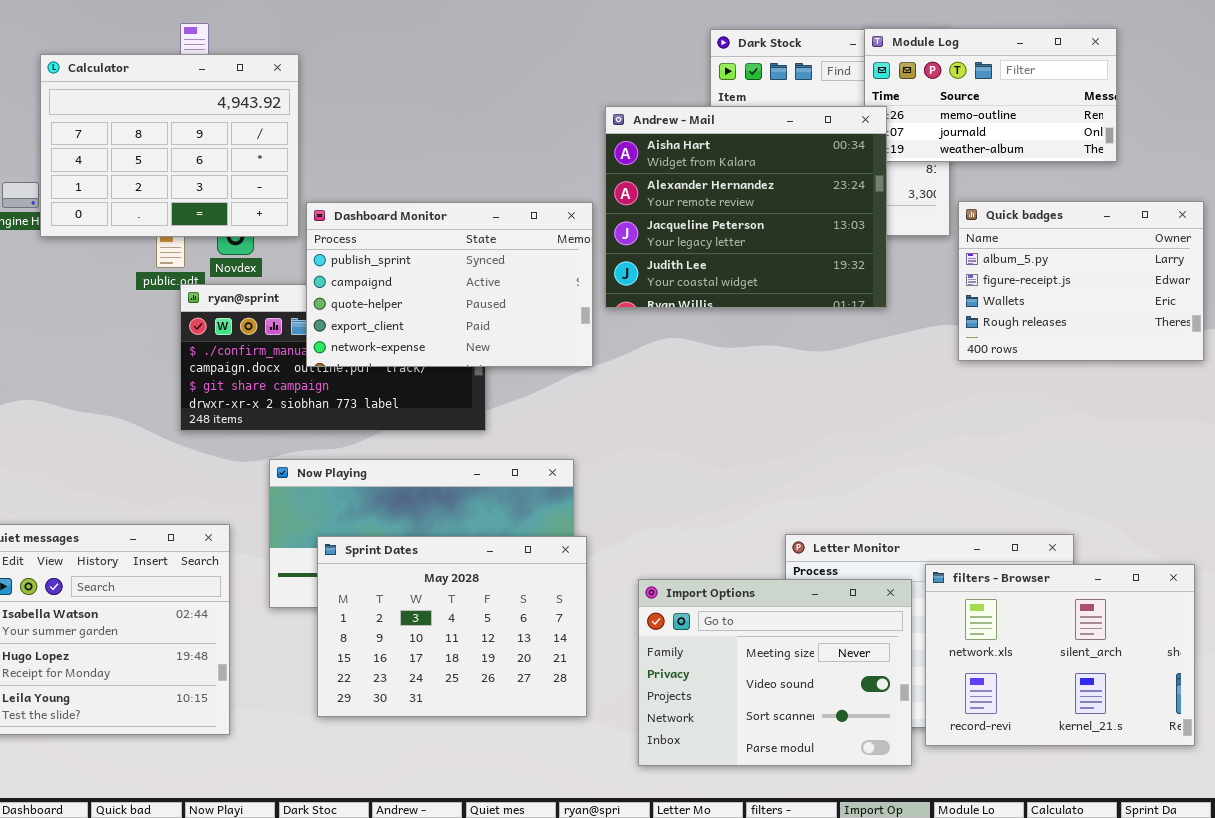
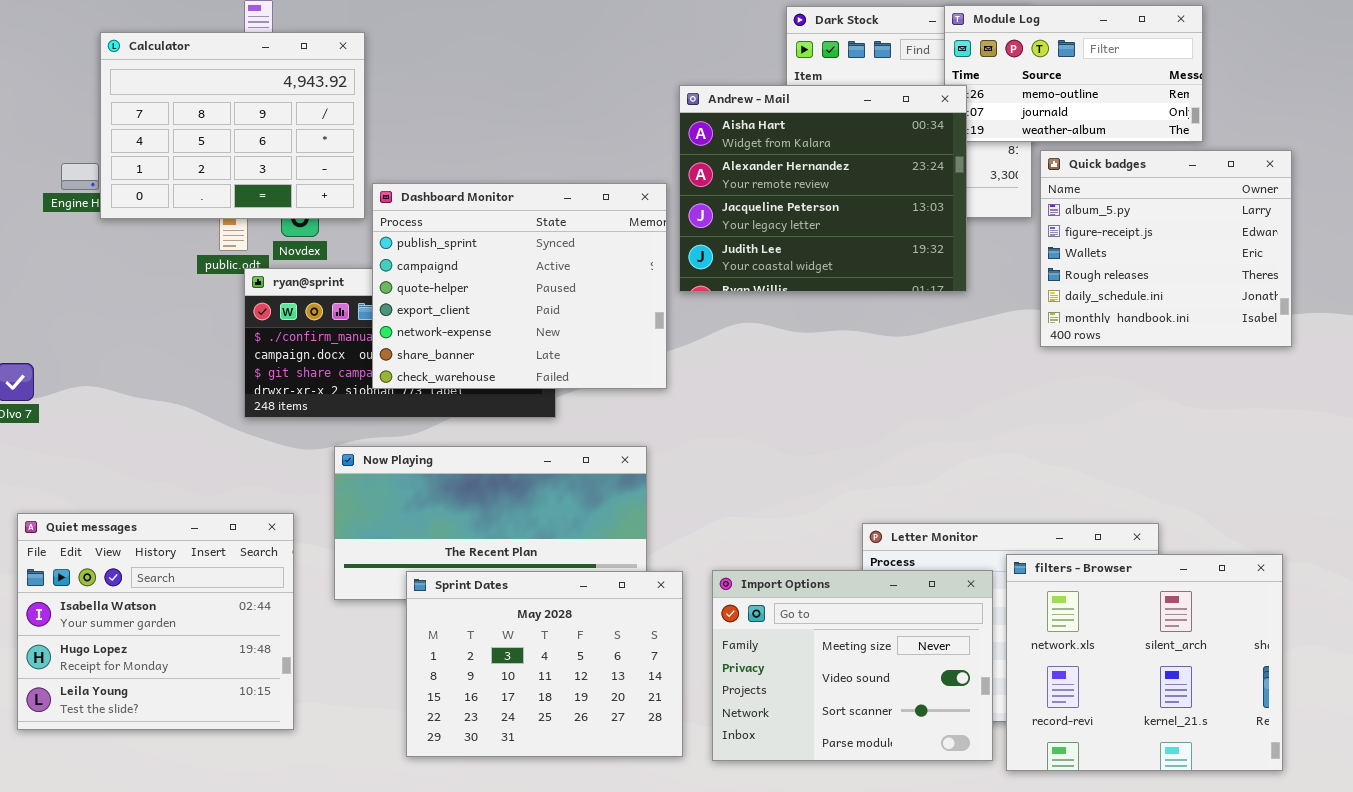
Quick badges: [958,201,1204,361] -> [1040,150,1292,347], resized
Dashboard Monitor: [306,202,593,367] -> [372,183,667,389], resized
Sprint Dates: [317,536,587,717] -> [406,571,683,757], moved
filters - Browser: [925,564,1195,746] -> [1006,554,1283,771], resized

